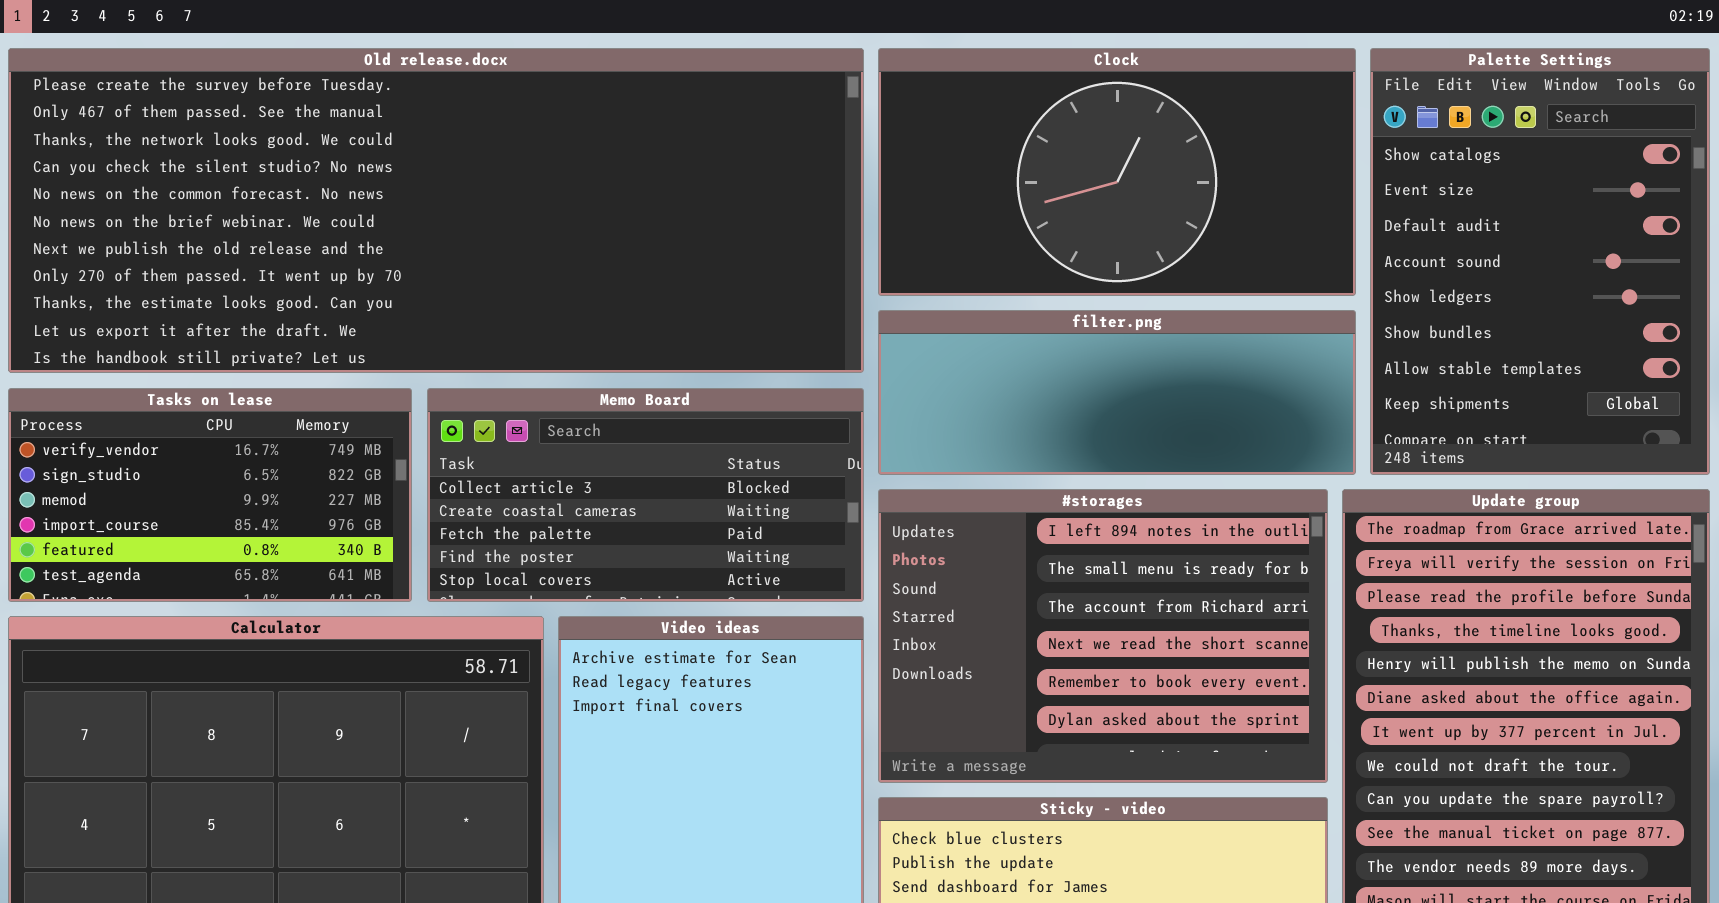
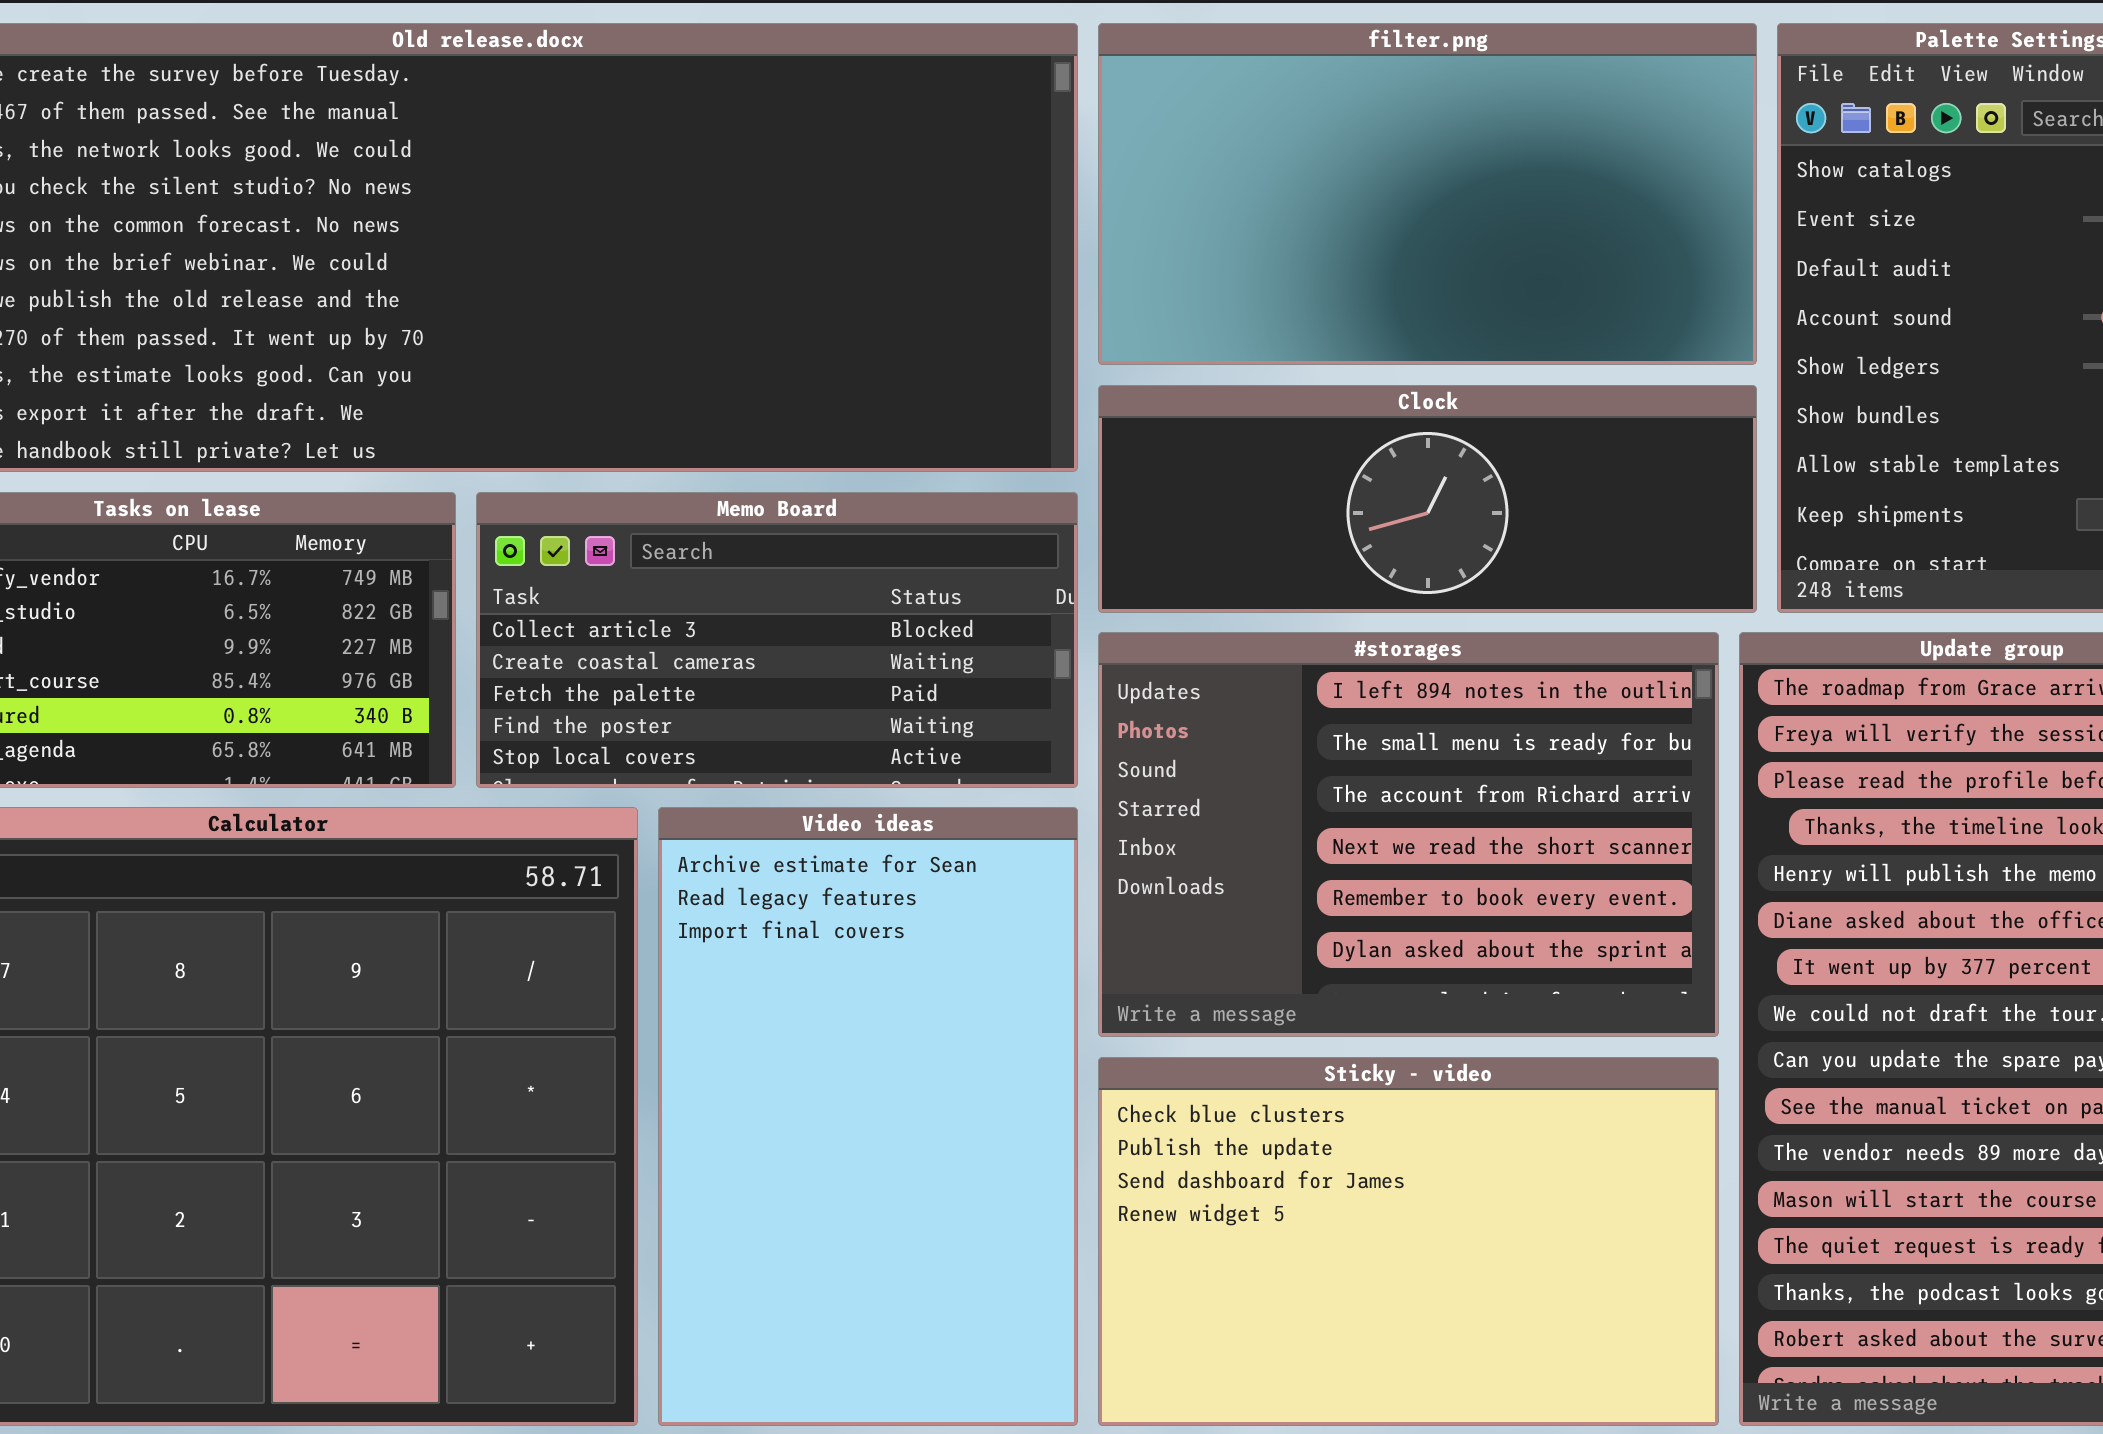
Clock: [878,48,1356,296] -> [1098,385,1757,613], moved, resized
filter.png: [878,310,1356,475] -> [1098,23,1757,365], moved, resized

